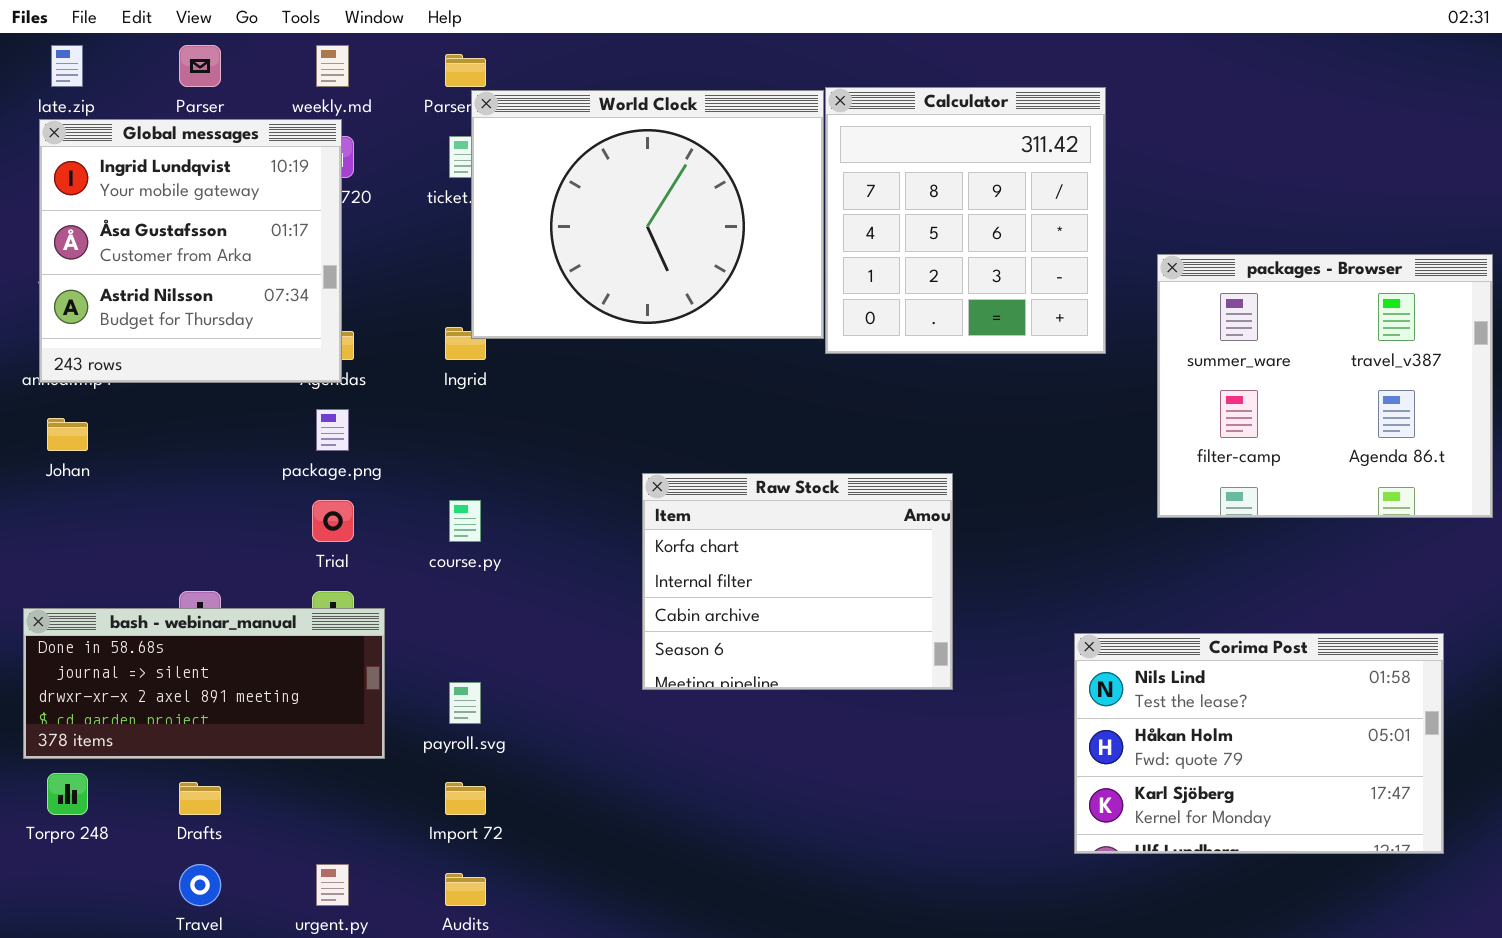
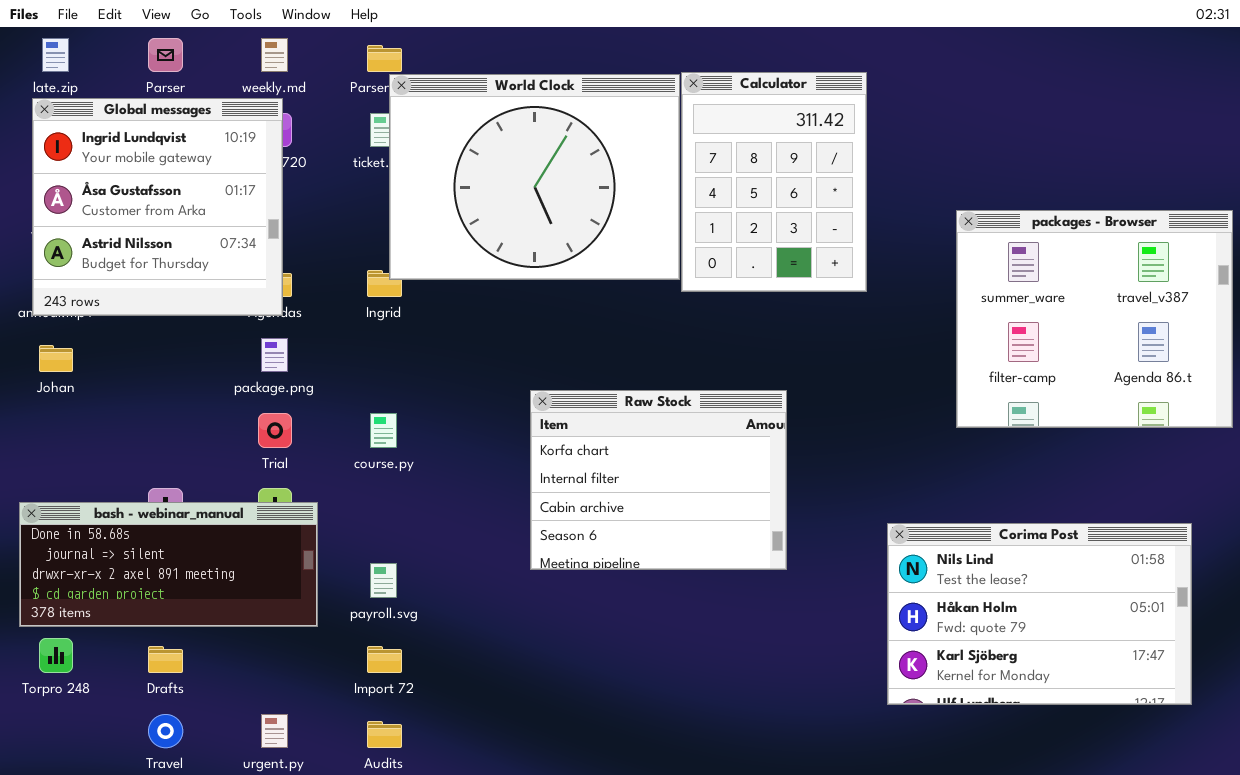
Calculator: [825,87,1106,354] -> [681,72,867,292], resized

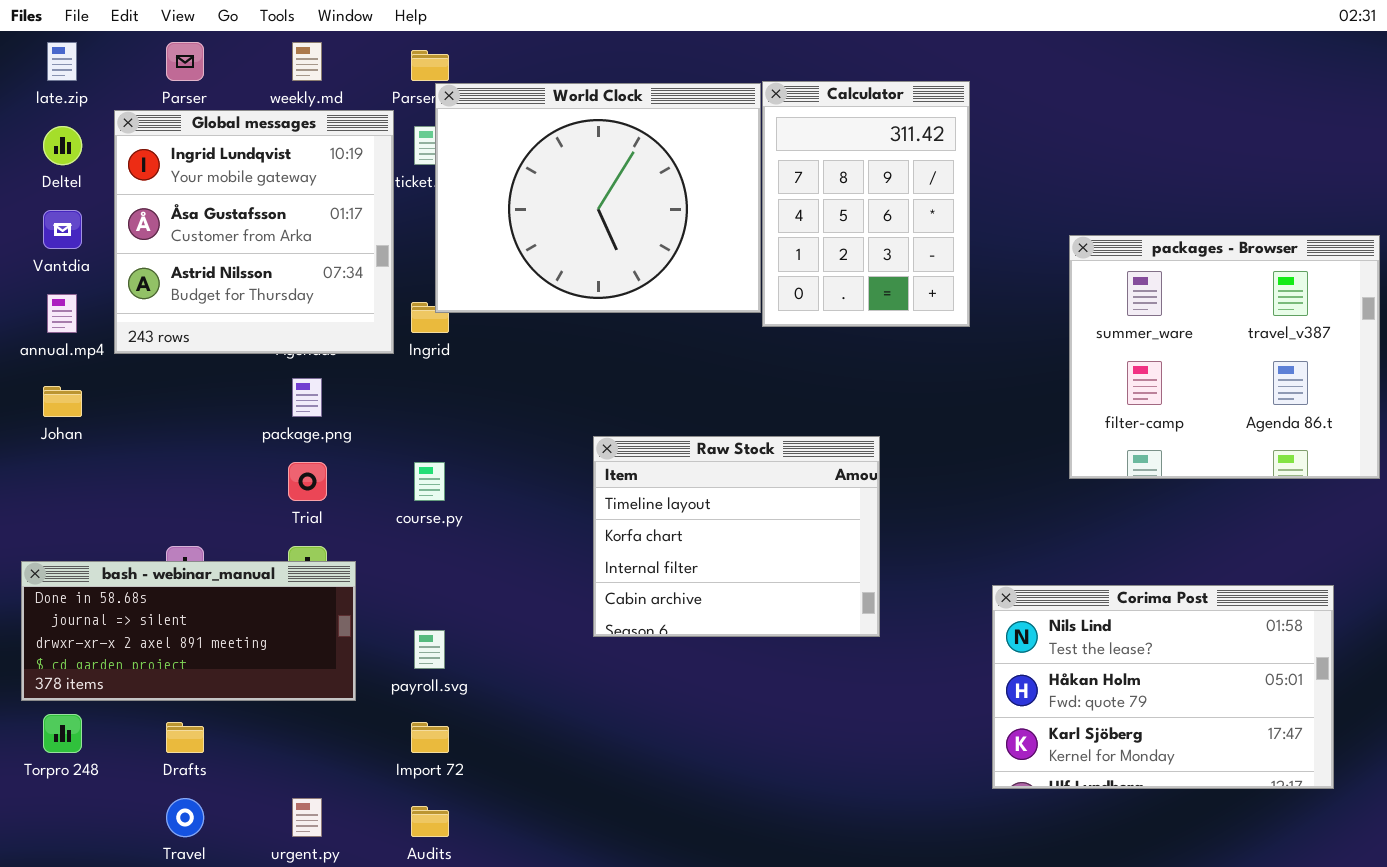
Global messages: [32,98,283,316] -> [114,110,394,354], moved
Raw Stock: [530,390,787,570] -> [593,436,880,637], scrolled up 1 row

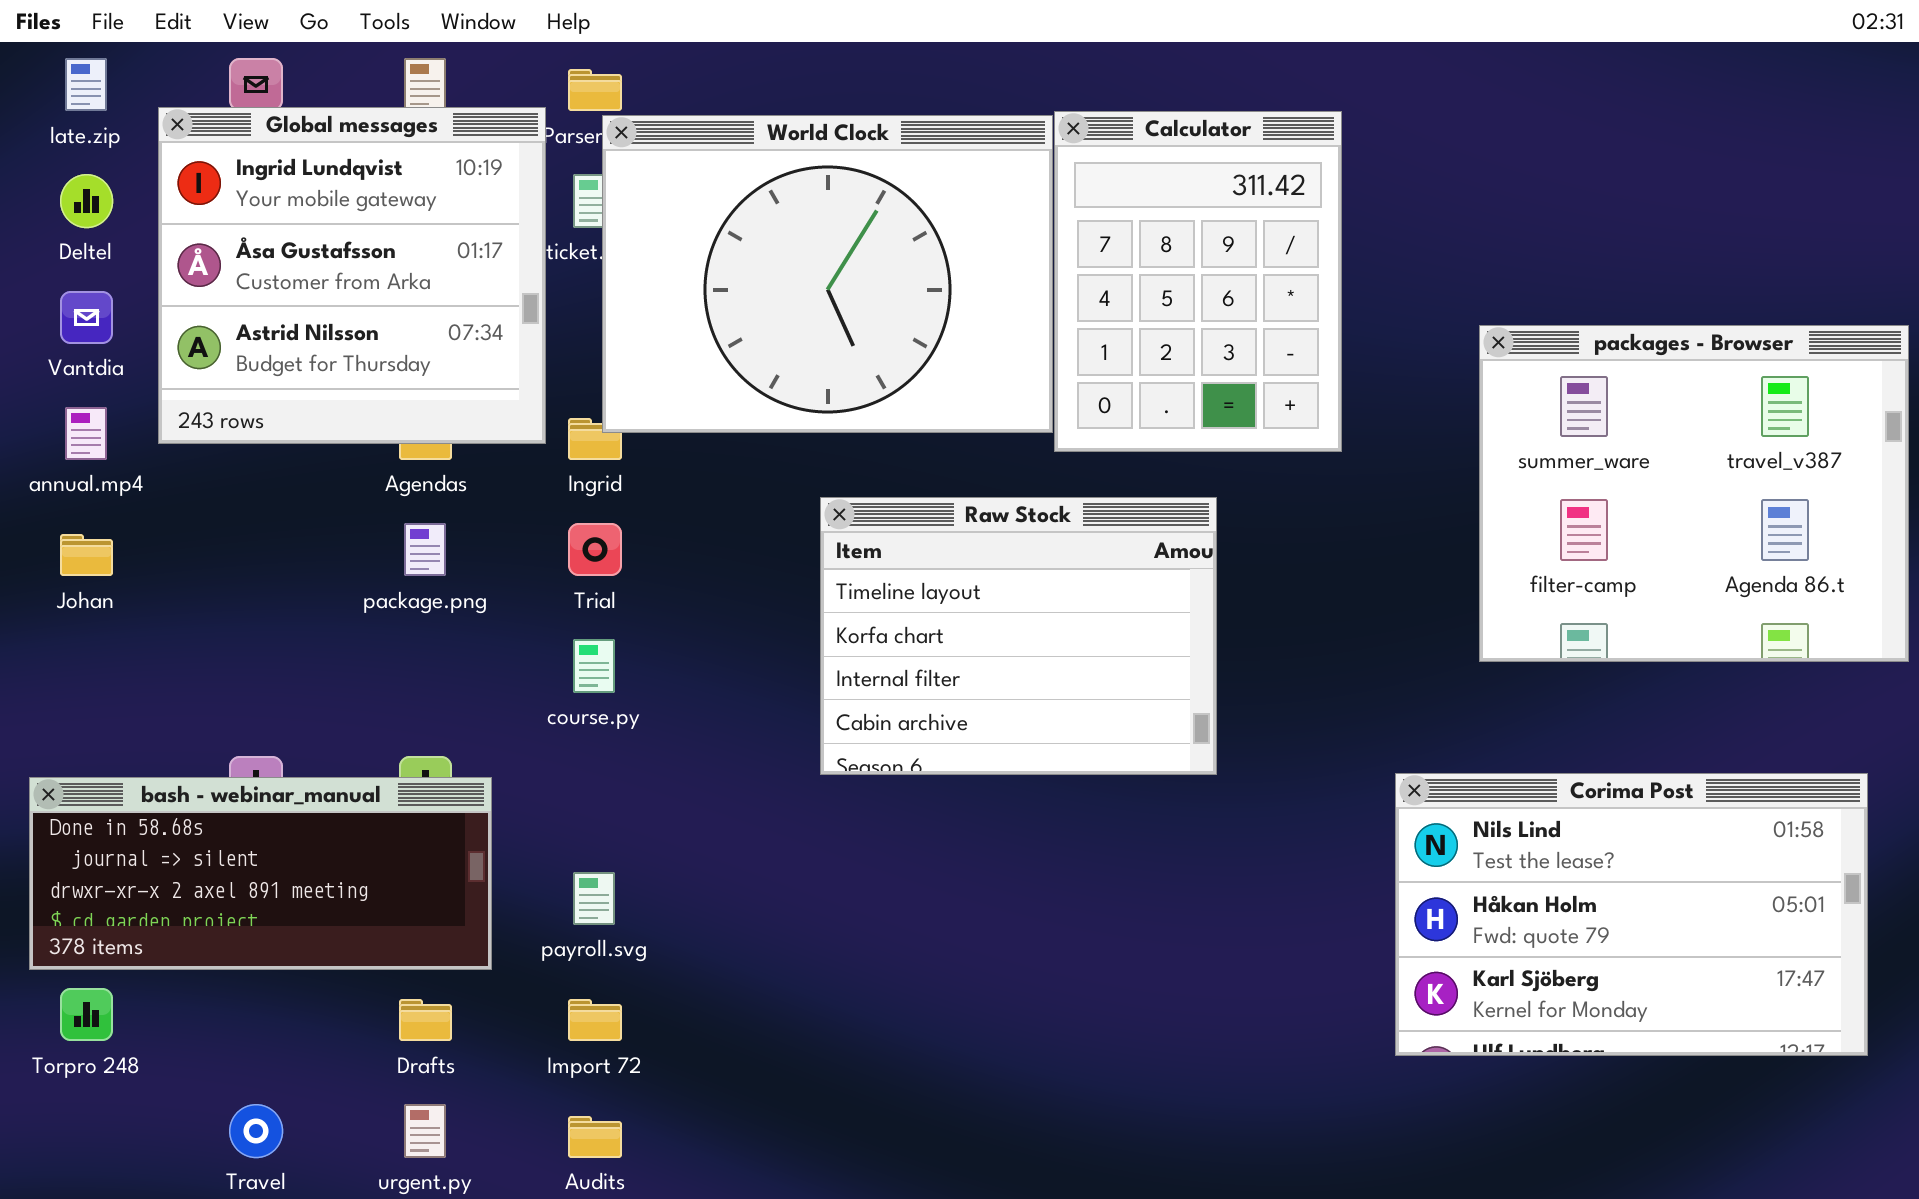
Global messages: [114,110,394,354] -> [158,107,546,444], moved
Raw Stock: [593,436,880,637] -> [820,497,1217,775], moved
Trial: [288,462,327,501] -> [568,523,622,576], moved
Corima Post: [992,585,1334,789] -> [1395,773,1868,1056], moved
Drafts: [166,722,204,753] -> [399,999,452,1041], moved

